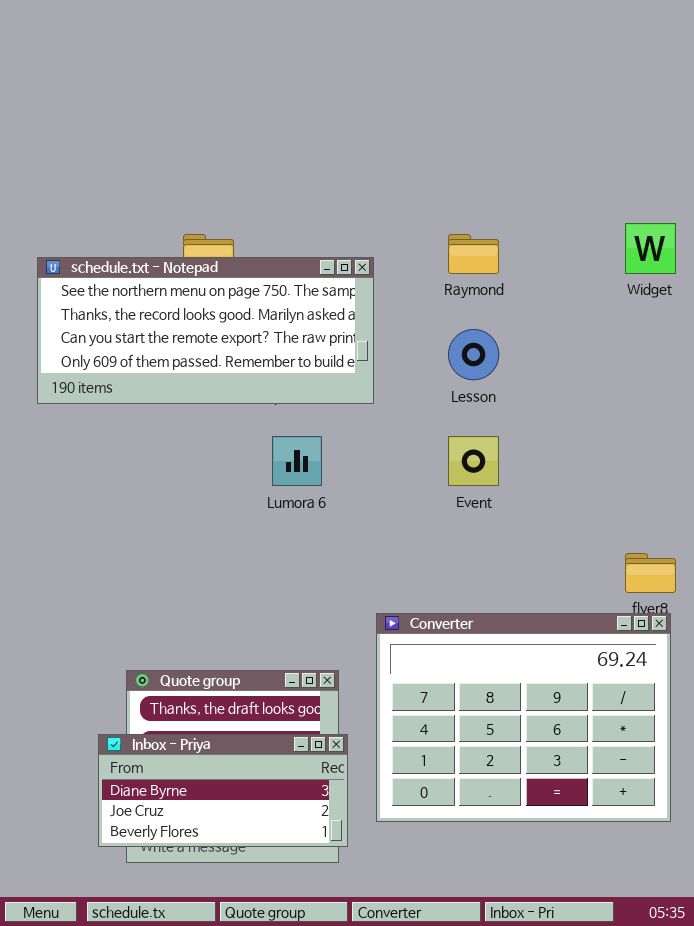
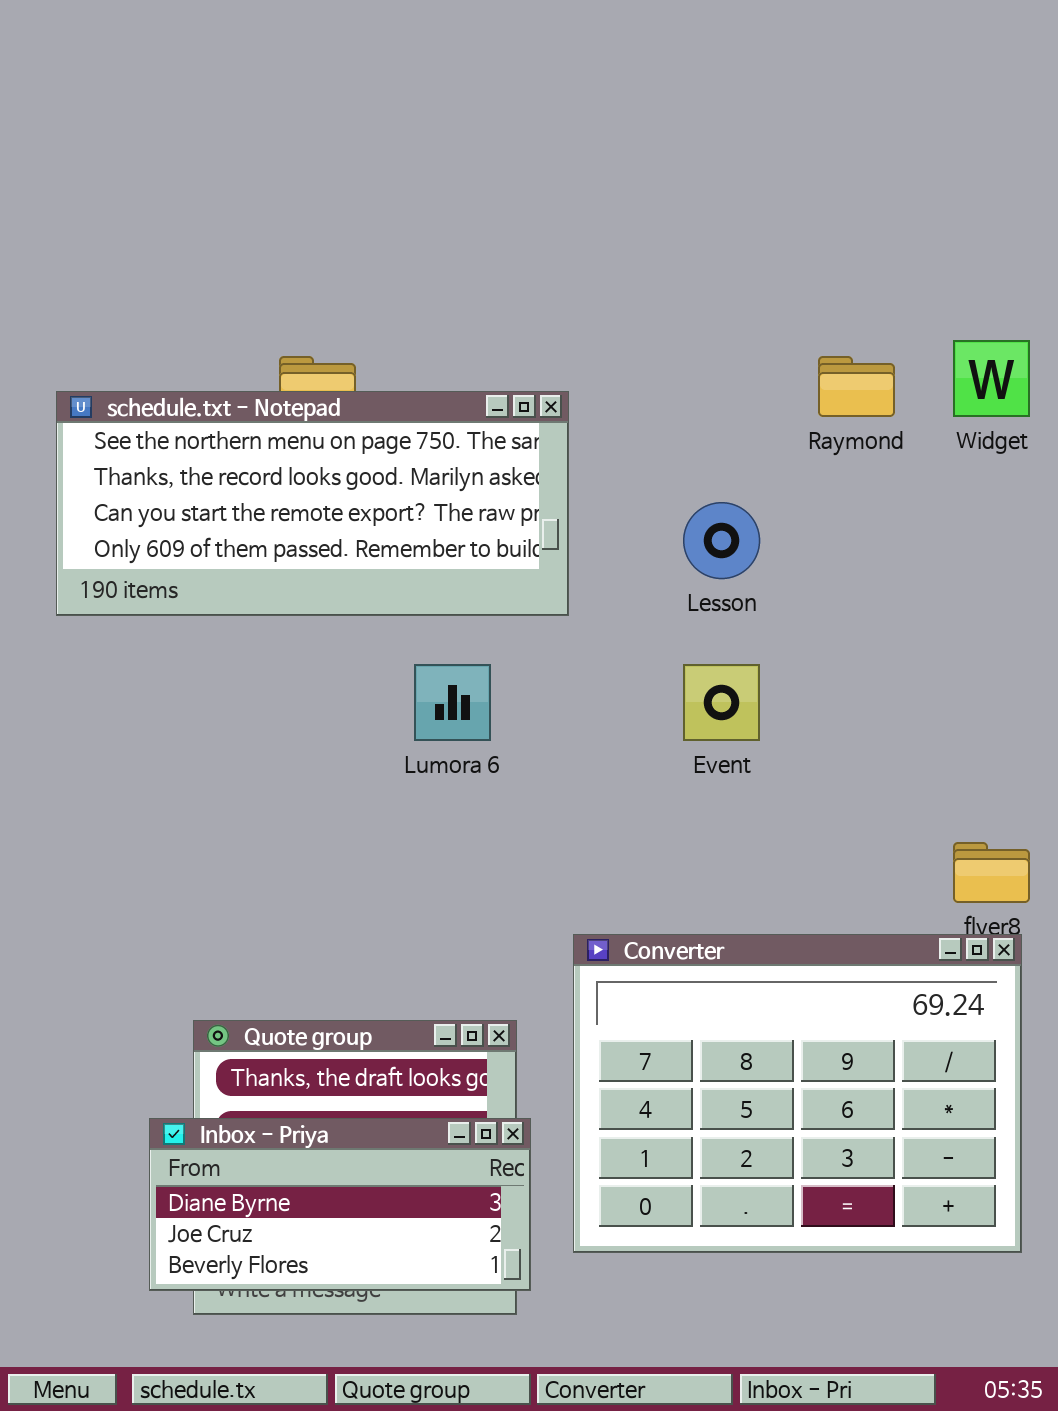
Raymond: [448,234,499,274] -> [818,356,895,417], moved

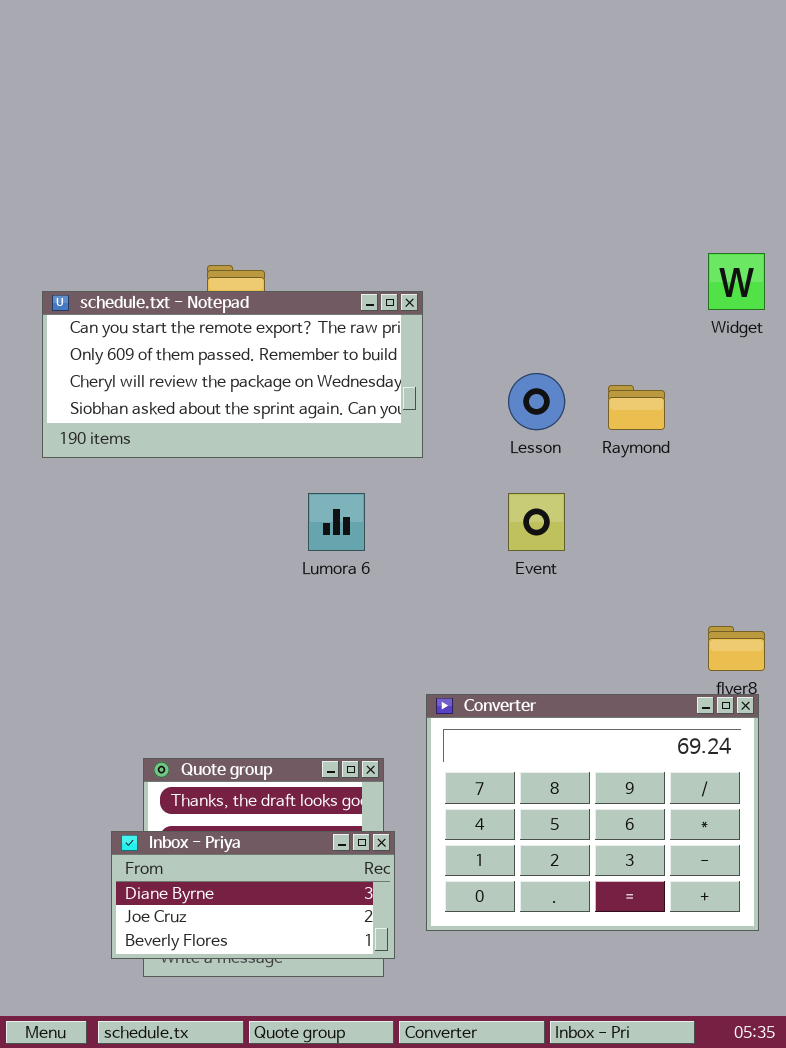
Raymond: [818,356,895,417] -> [608,385,665,430], moved
schedule.txt - Notepad: [56,391,569,616] -> [42,291,423,458], scrolled down 2 rows

